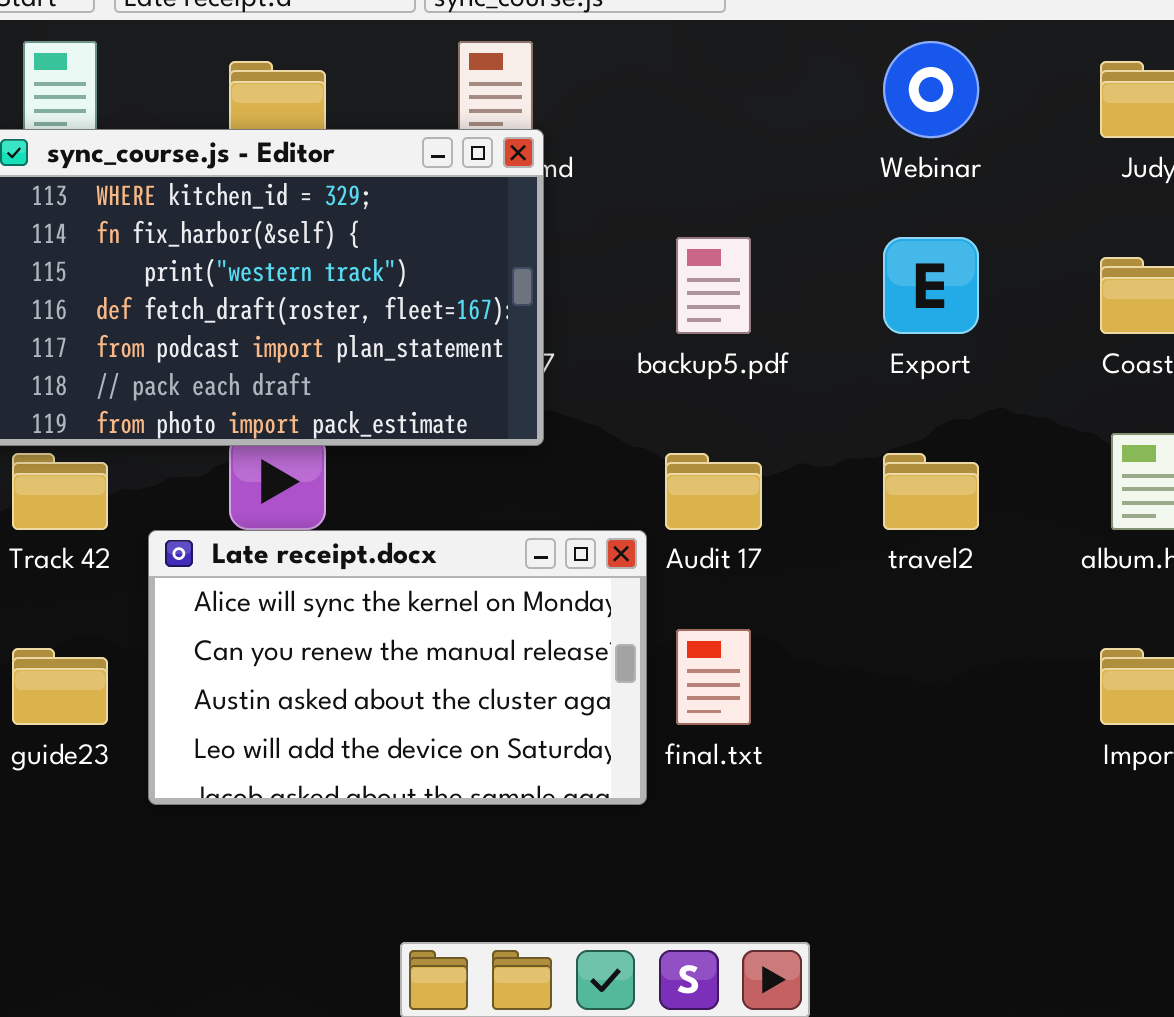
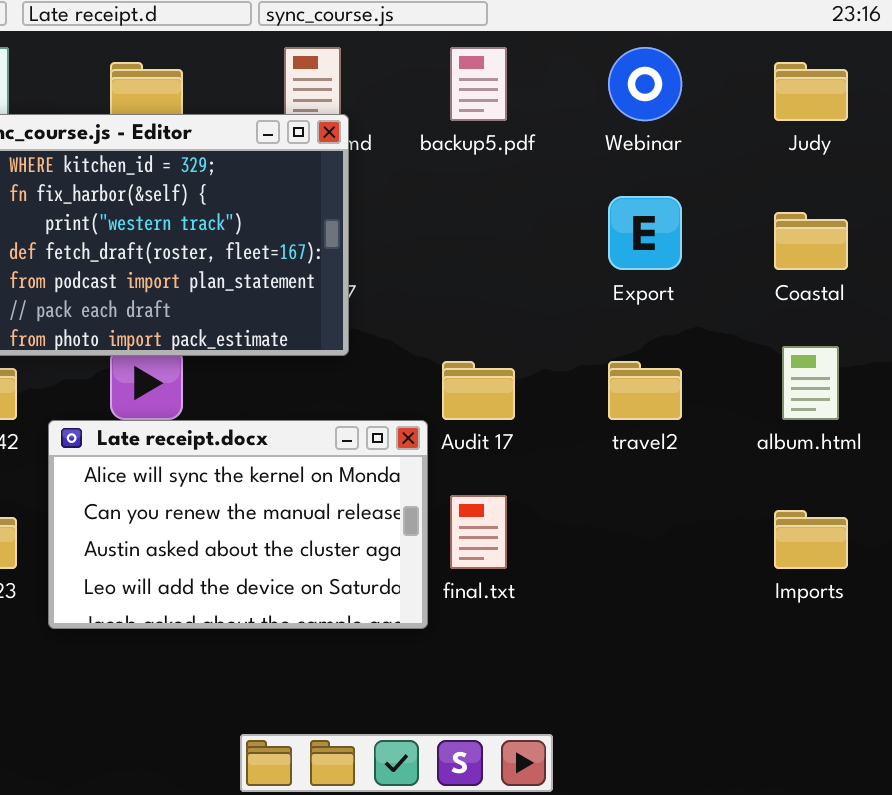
backup5.pdf: [676,237,751,334] -> [450,47,507,121], moved

